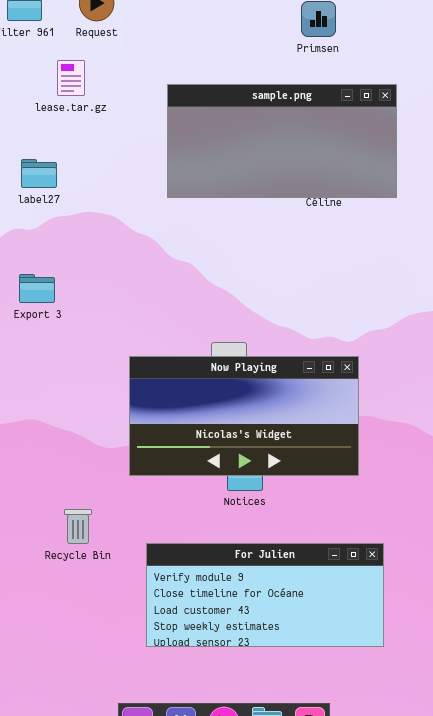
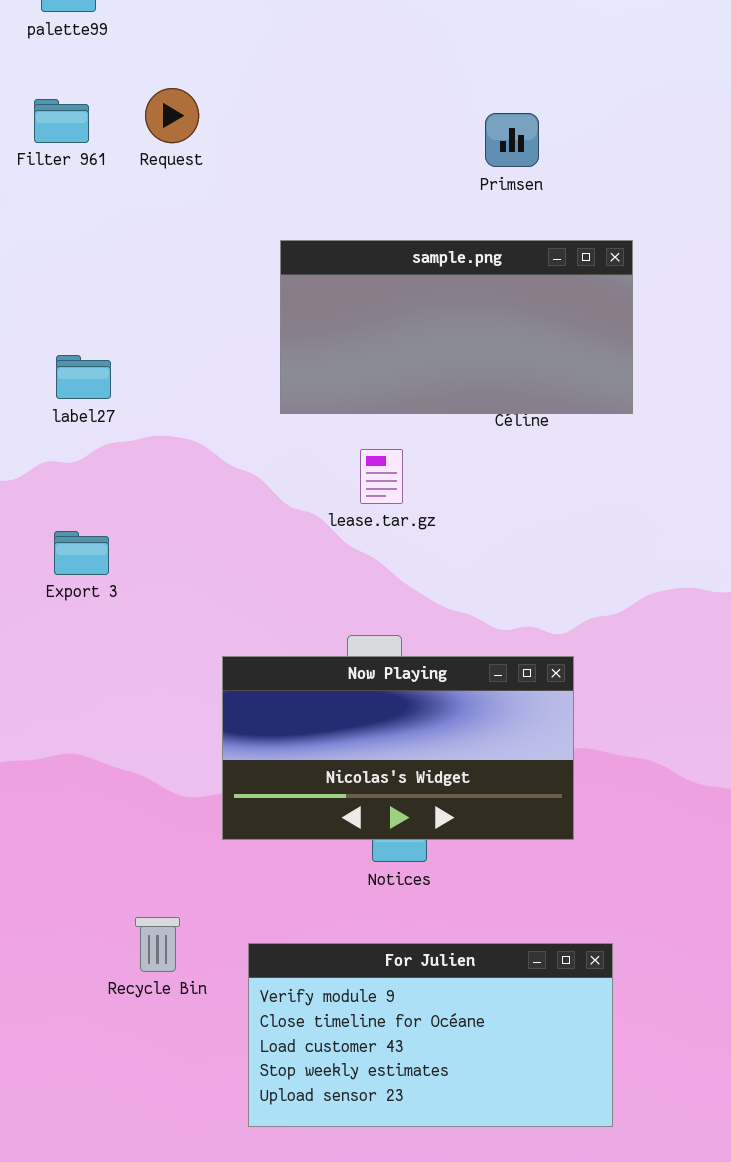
lease.tar.gz: [57,60,85,96] -> [360,449,403,504], moved
Recycle Bin: [64,509,92,544] -> [135,917,180,972], moved
For Julien: [146,543,384,647] -> [248,943,613,1127], resized

